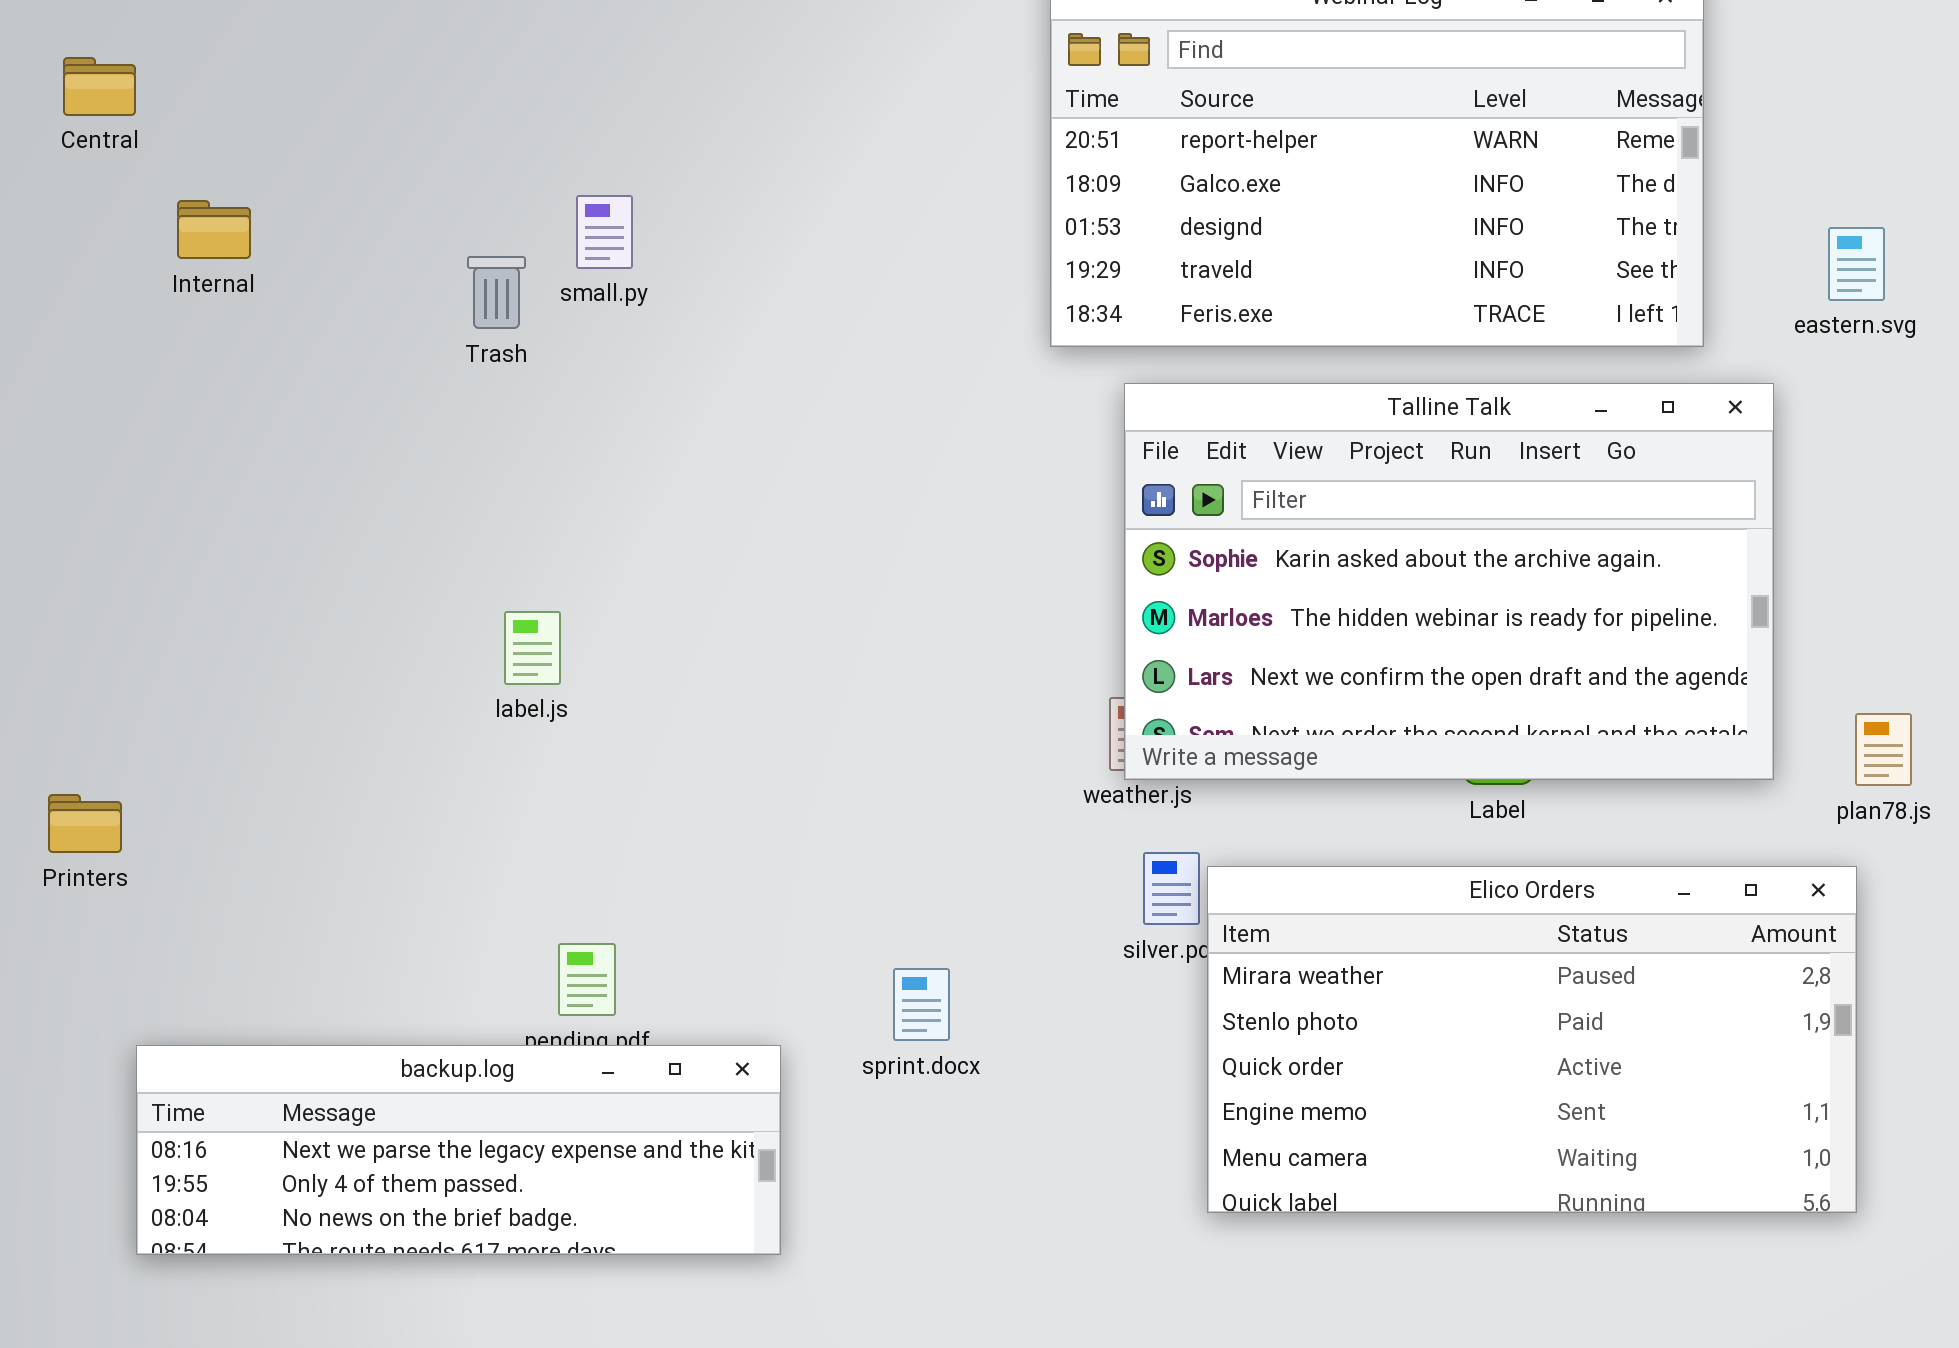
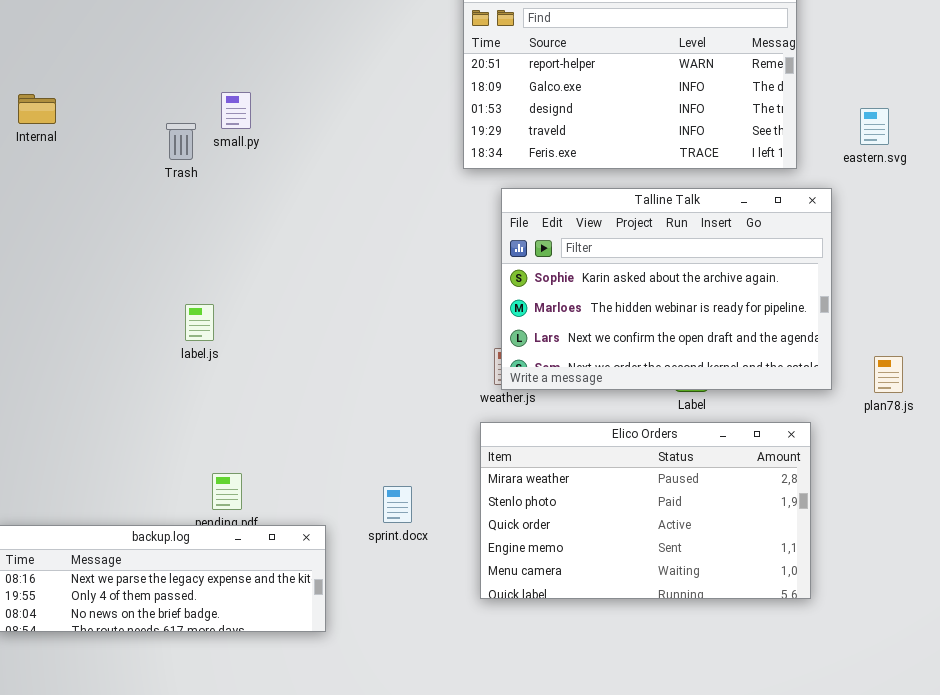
Elico Orders: [1207,866,1857,1213] -> [480,422,811,599], moved

